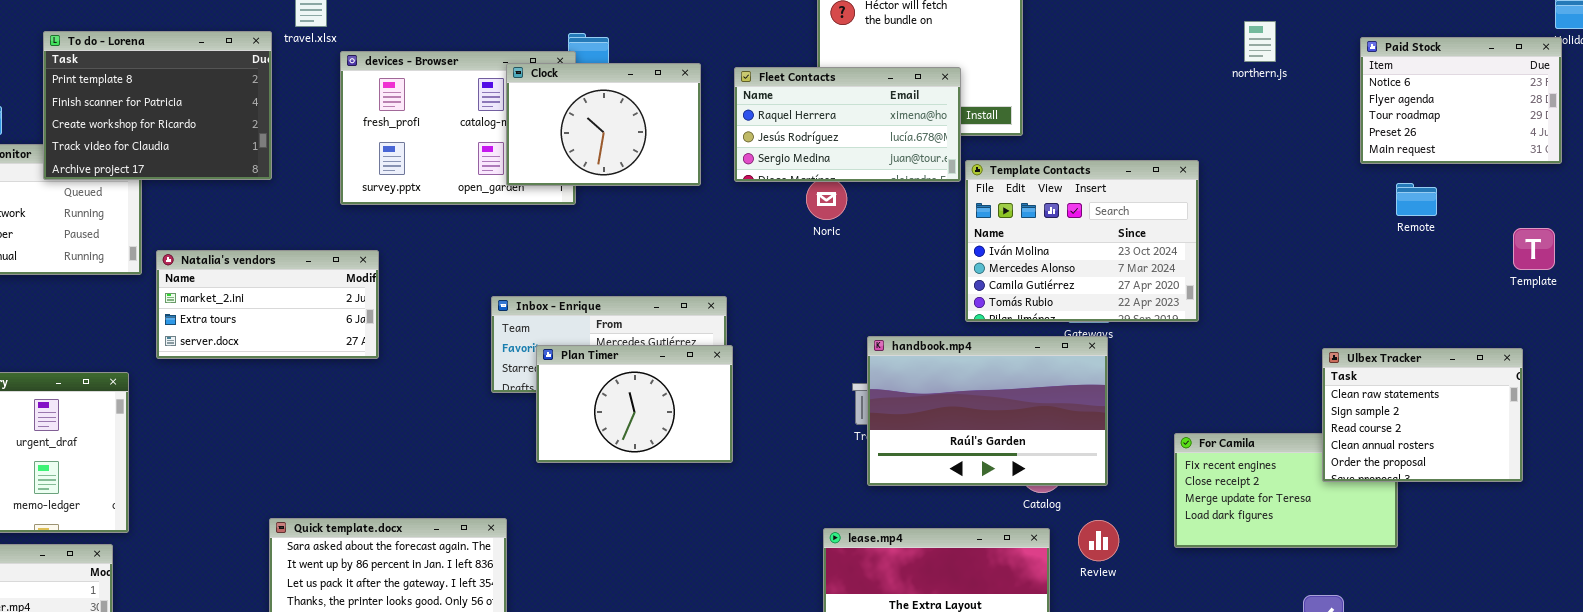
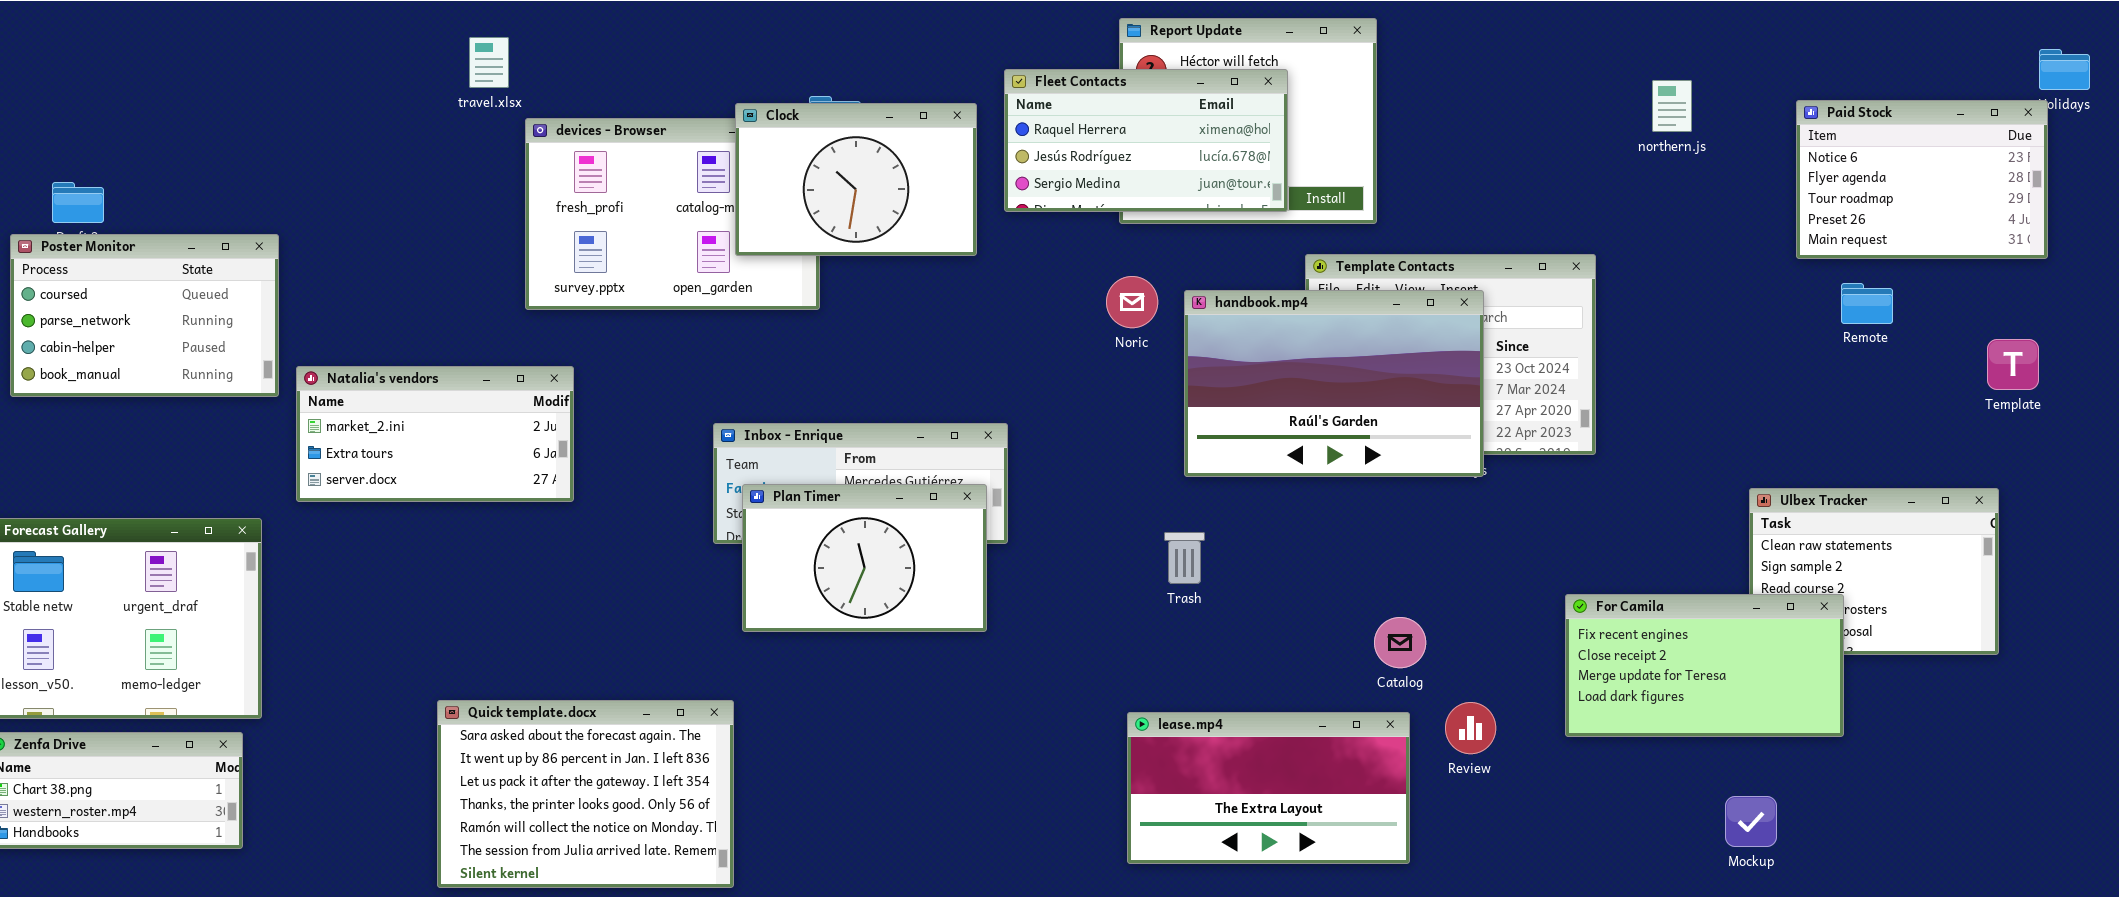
To do - Lorena: [43,31,272,180] -> none, closed
Clock: [506,63,701,186] -> [735,103,977,256], moved
Fleet Contacts: [734,67,961,182] -> [1004,69,1288,212], moved
handbook.mp4: [867,336,1108,486] -> [1184,290,1484,477], moved
Plan Timer: [536,345,733,463] -> [742,484,987,632], moved
For Camila: [1174,433,1398,548] -> [1565,594,1844,737], raised

